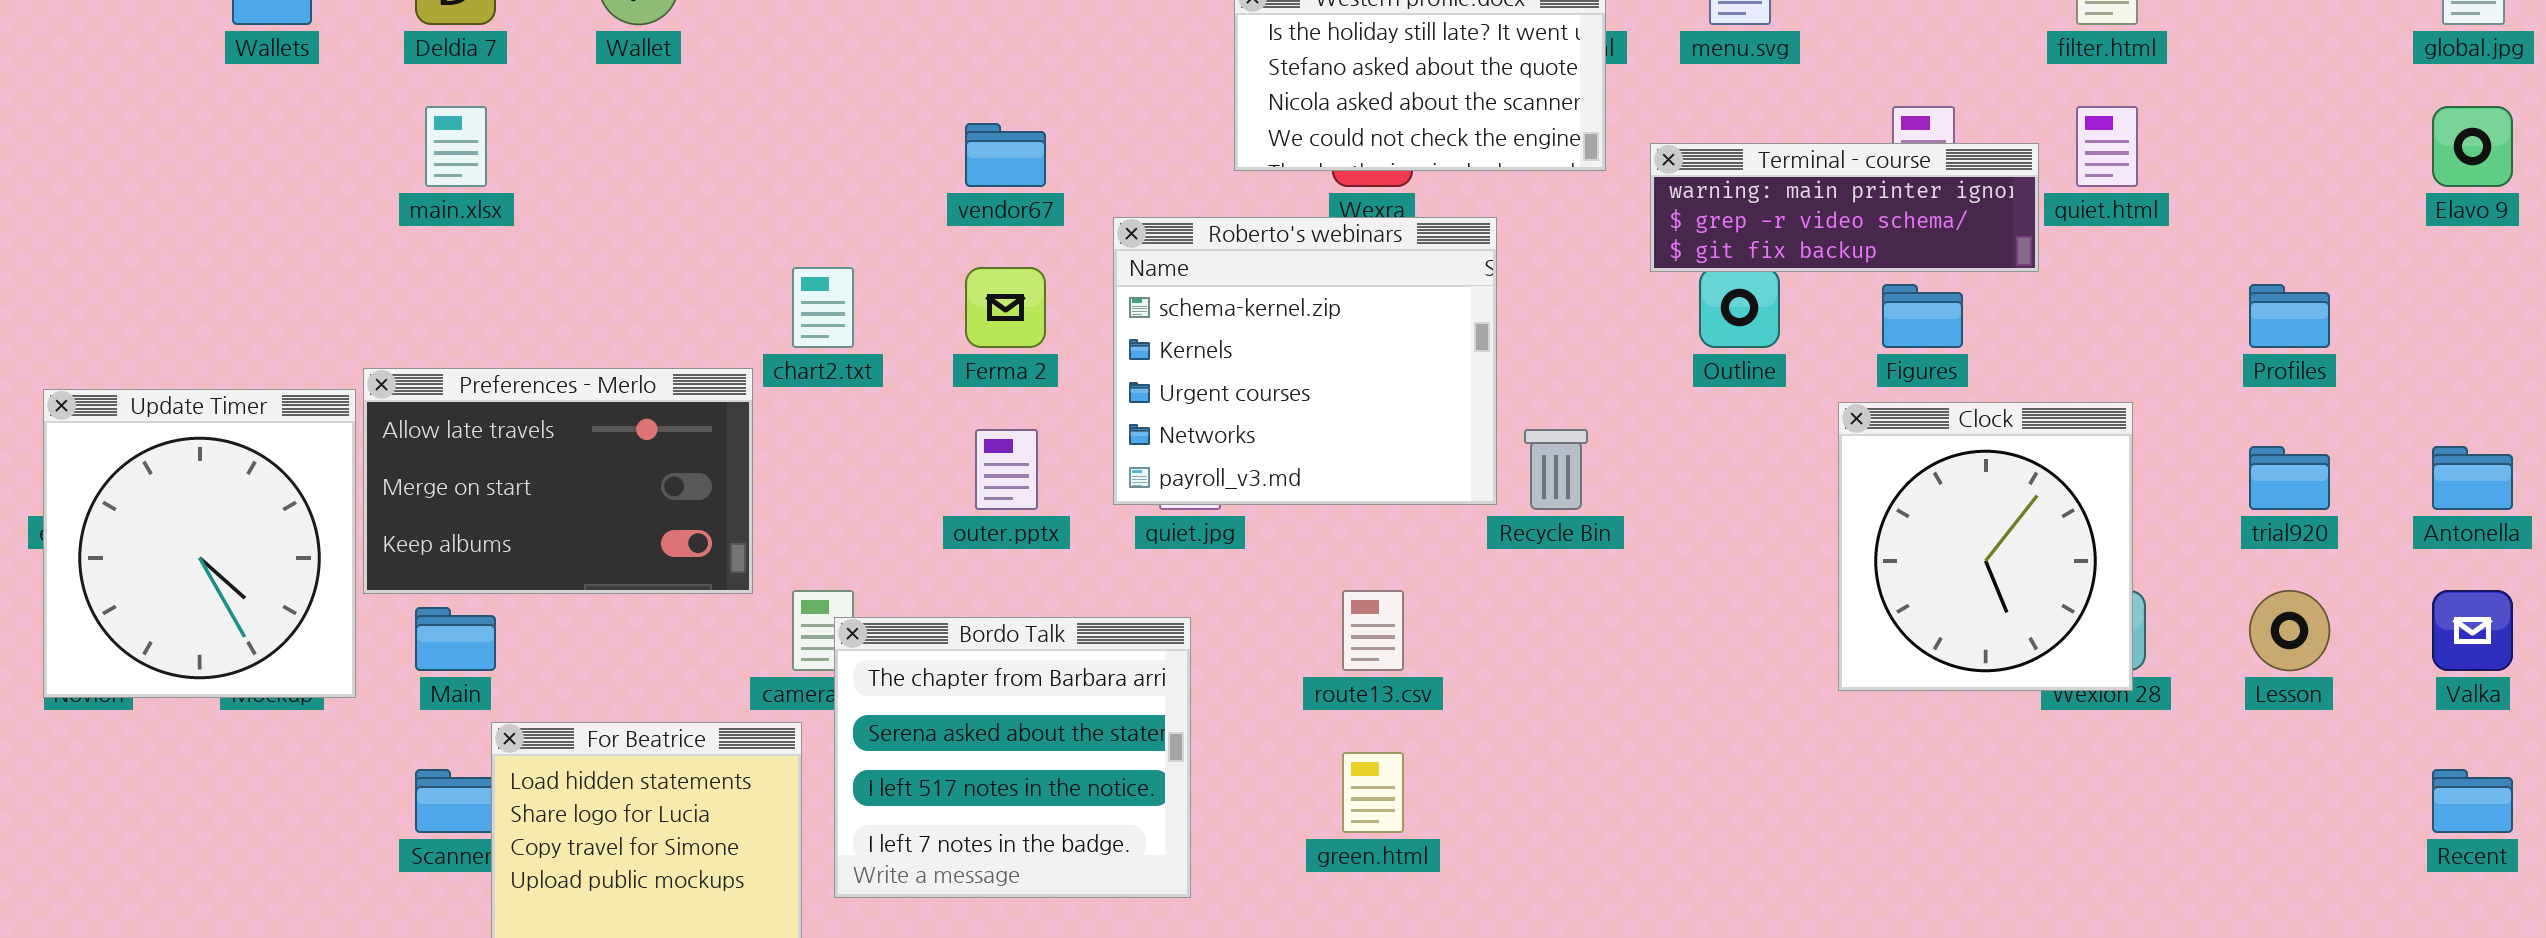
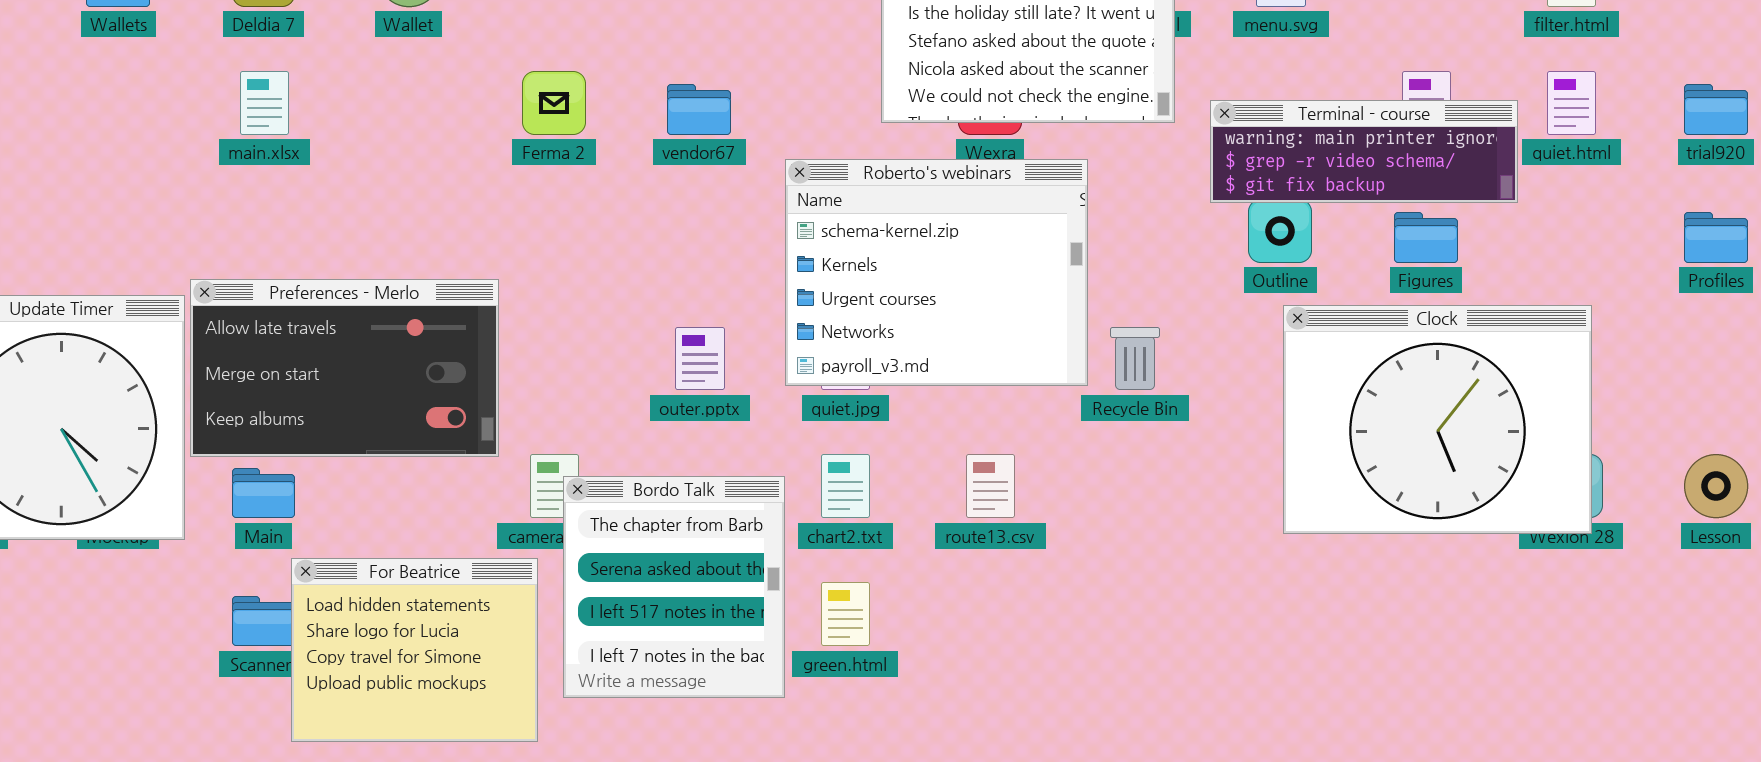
chart2.txt: [792,267,854,348] -> [821,454,870,518], moved
Ferma 2: [965,267,1046,348] -> [522,71,586,135], moved
Clock: [1838,402,2133,691] -> [1283,305,1592,534], resized
trial920: [2249,446,2330,510] -> [1684,84,1748,135], moved
Bordo Talk: [834,617,1191,898] -> [563,476,785,698], resized
green.html: [1342,752,1404,833] -> [821,582,870,646], moved

